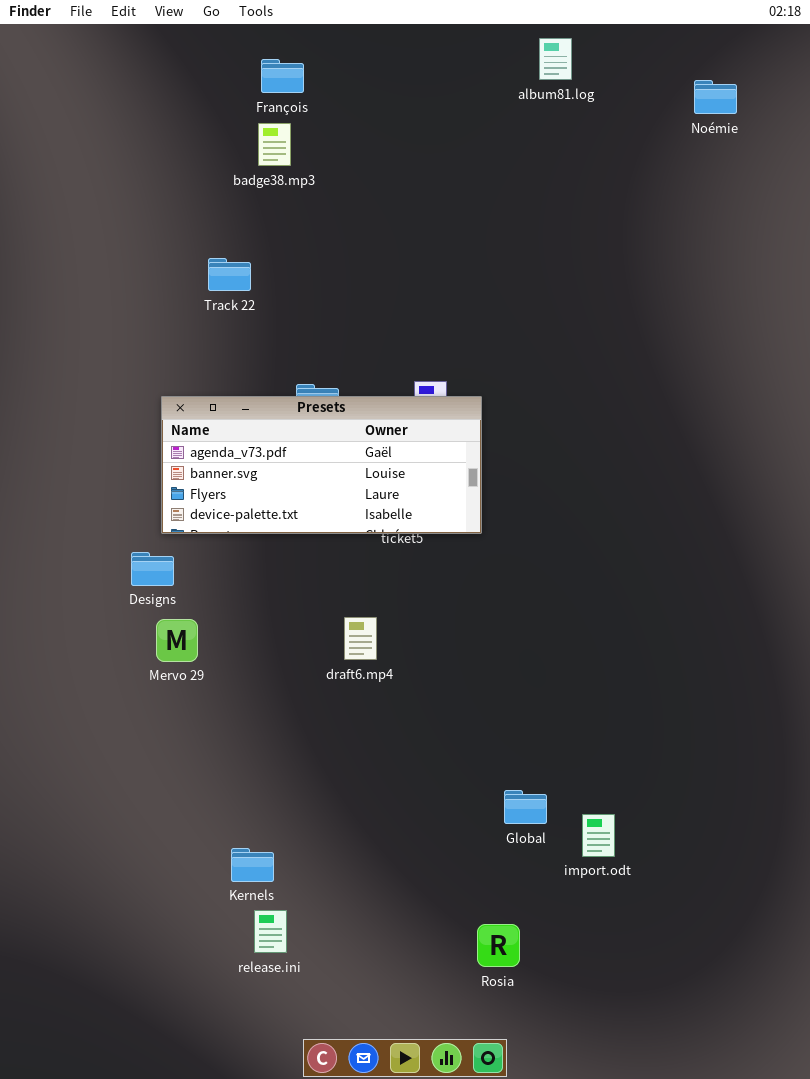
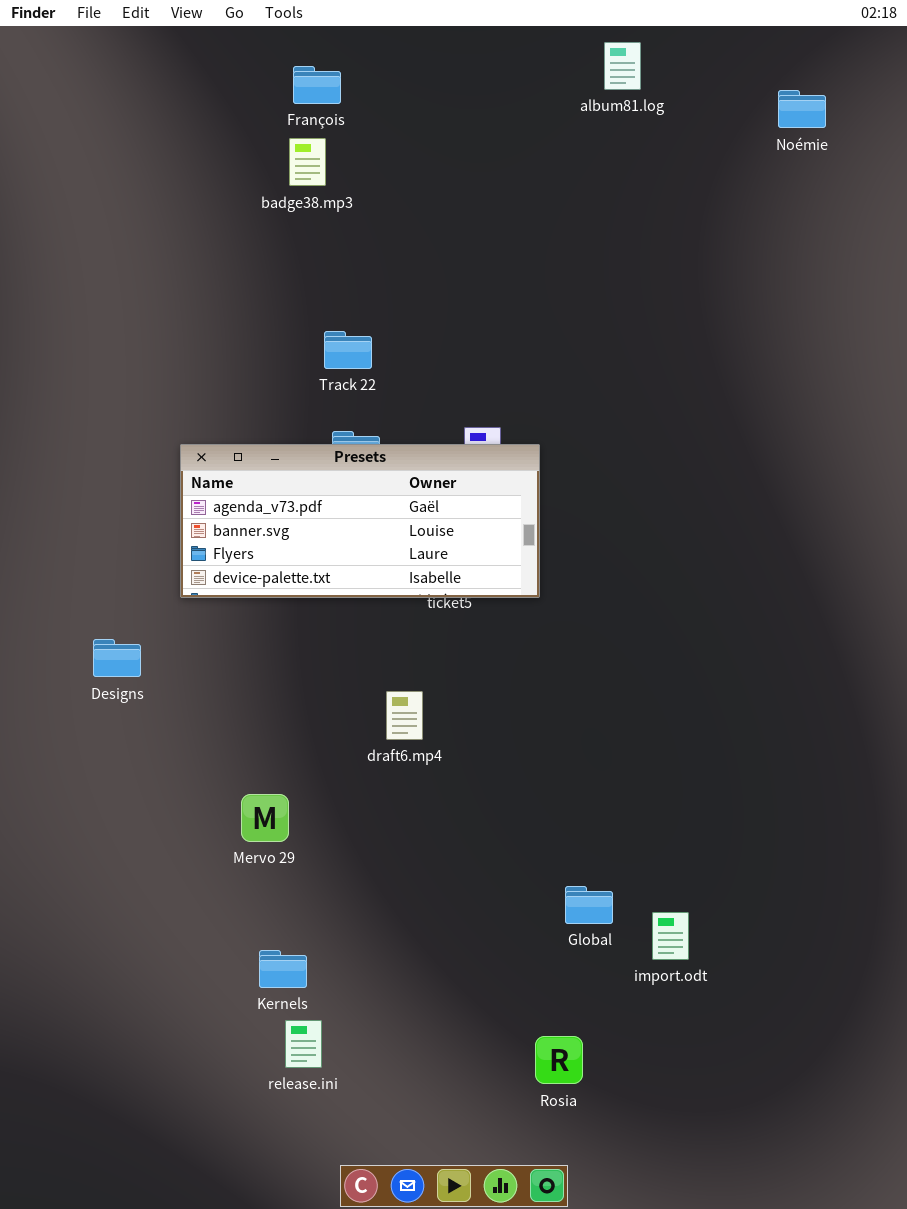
Track 22: [208,258,251,291] -> [324,331,372,369], moved
Designs: [131,552,174,586] -> [93,639,141,677], moved
Mervo 29: [156,619,198,662] -> [241,794,289,842], moved

